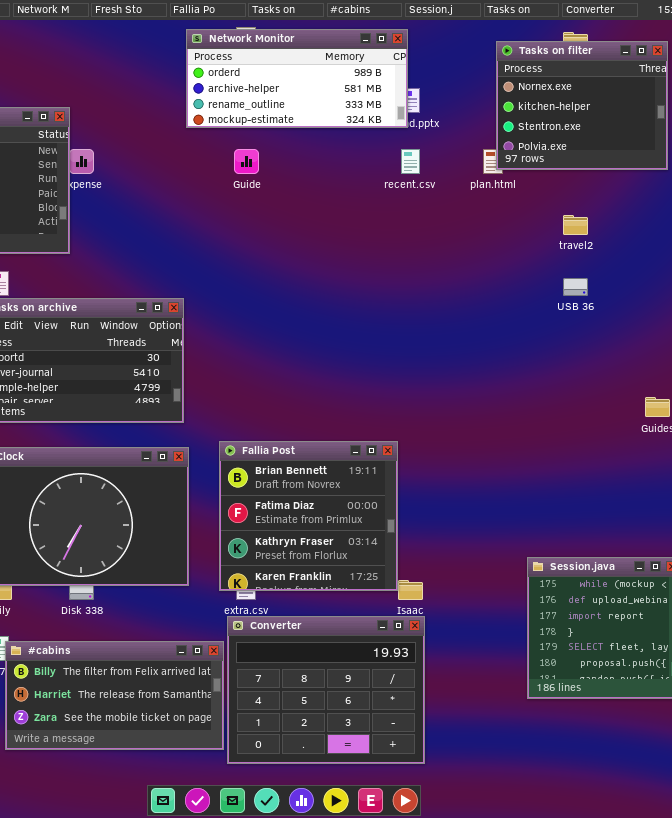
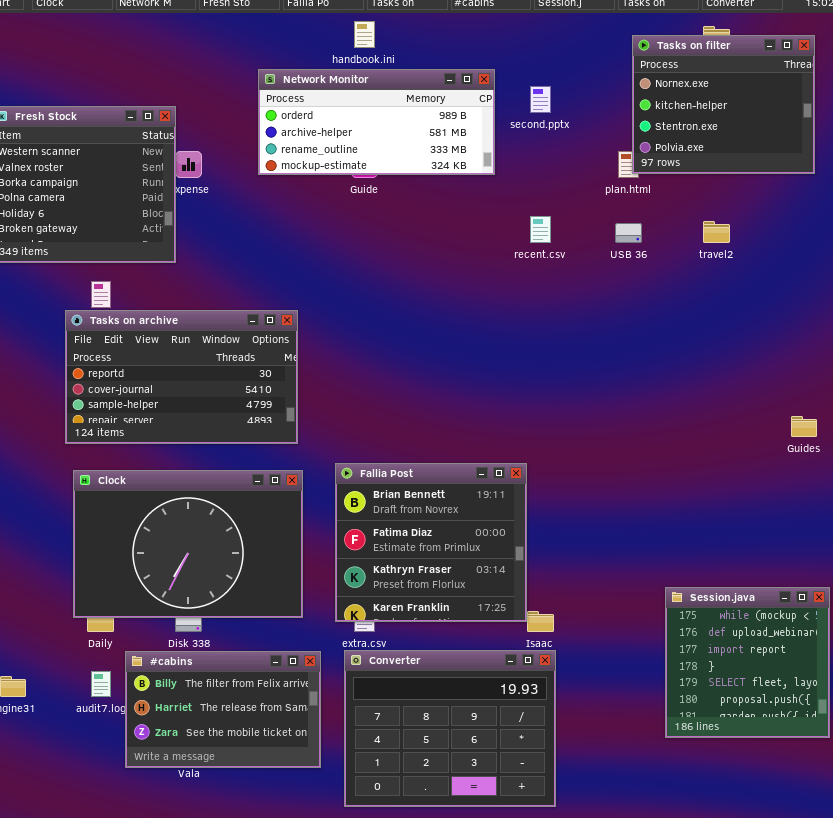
Network Monitor: [186,29,408,128] -> [258,69,495,175], moved
recent.csv: [401,149,420,174] -> [530,216,551,243], moved
USB 36: [563,278,588,296] -> [615,223,642,243], moved
#cabins: [5,641,224,750] -> [125,651,321,768], moved, resized

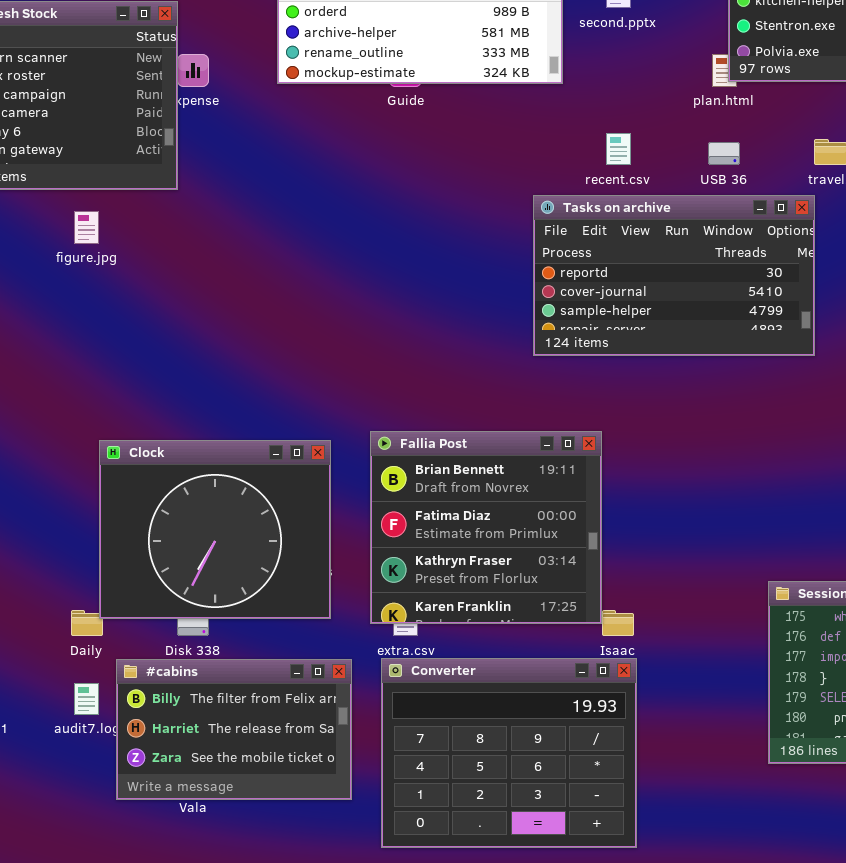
Tasks on archive: [65,310,298,444] -> [533,195,815,356], moved
Clock: [73,470,303,618] -> [99,440,331,619], resized

